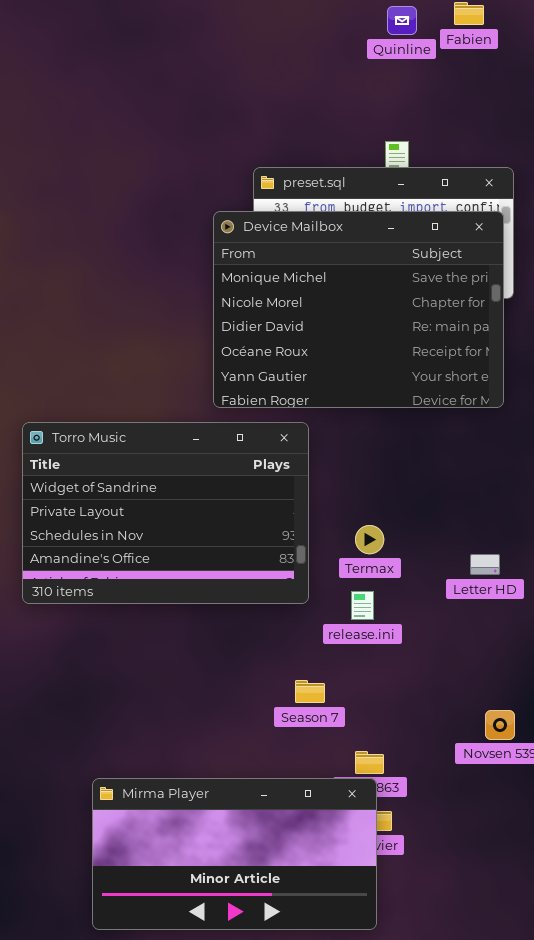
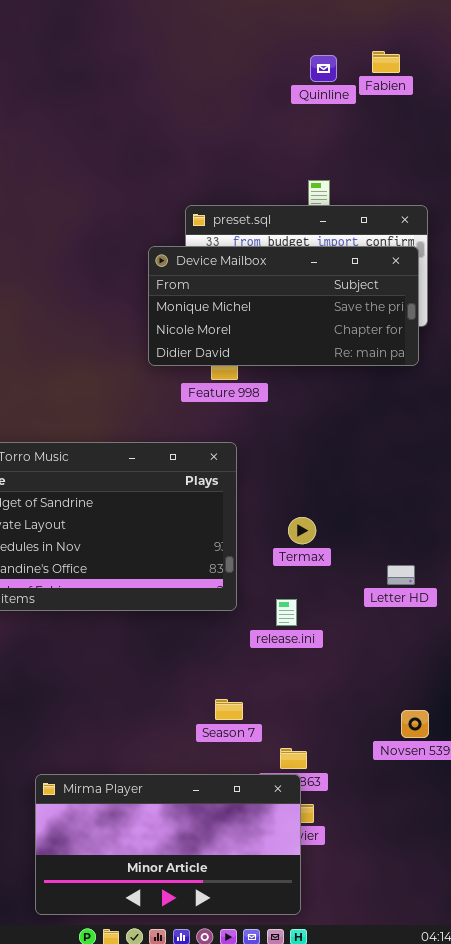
Device Mailbox: [213,211,504,408] -> [148,246,419,366], resized
Termax: [355,525,384,554] -> [288,517,316,544], moved
Season 7: [295,680,325,703] -> [215,699,243,720], moved

